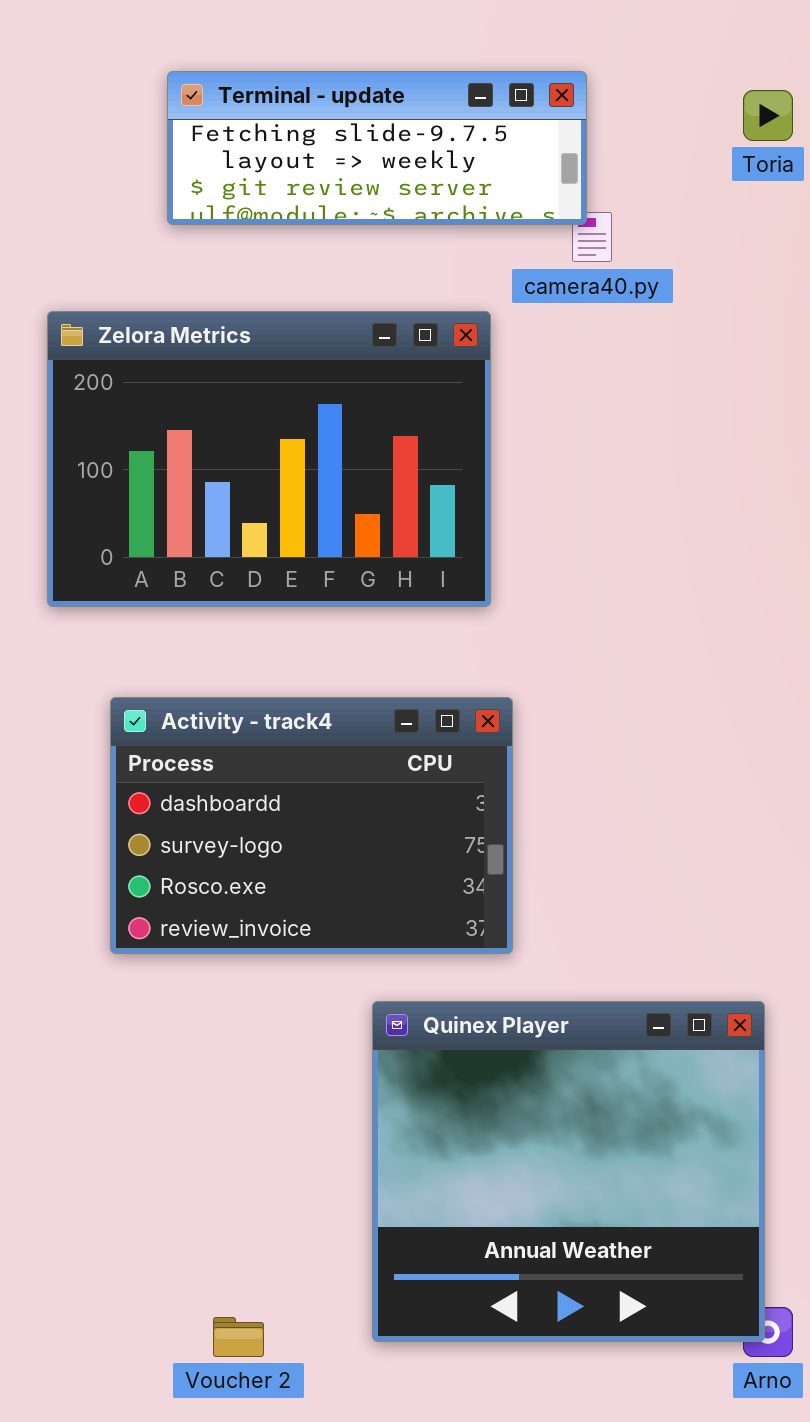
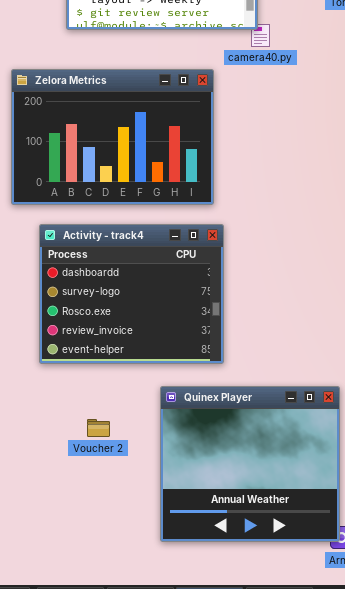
Activity - track4: [110,697,513,954] -> [39,224,224,364], resized
Voucher 2: [213,1317,264,1357] -> [87,419,110,437], moved

